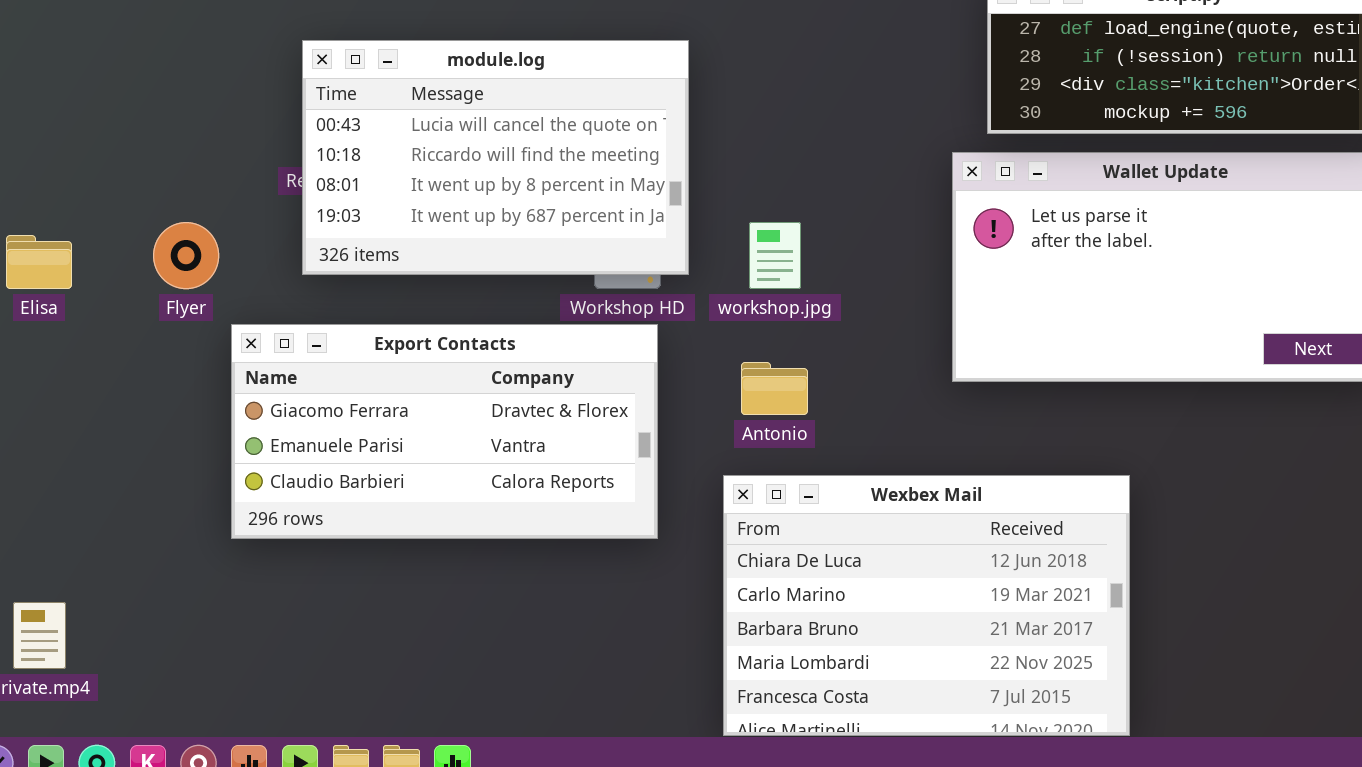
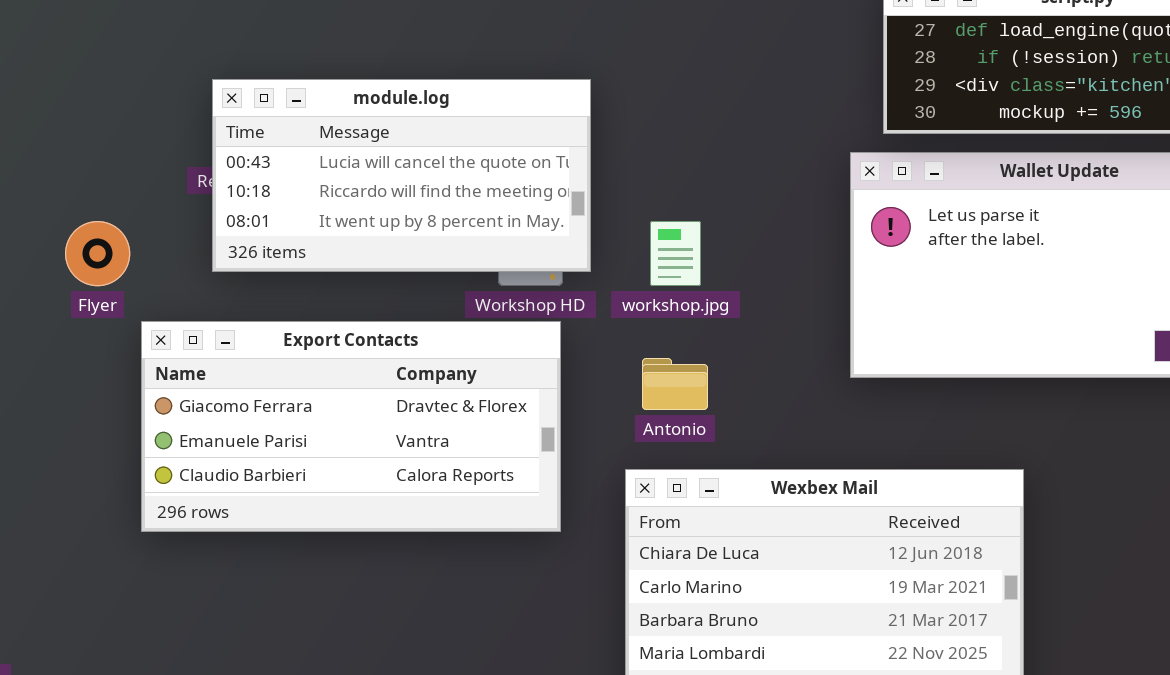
module.log: [302,40,689,275] -> [212,79,591,272], resized

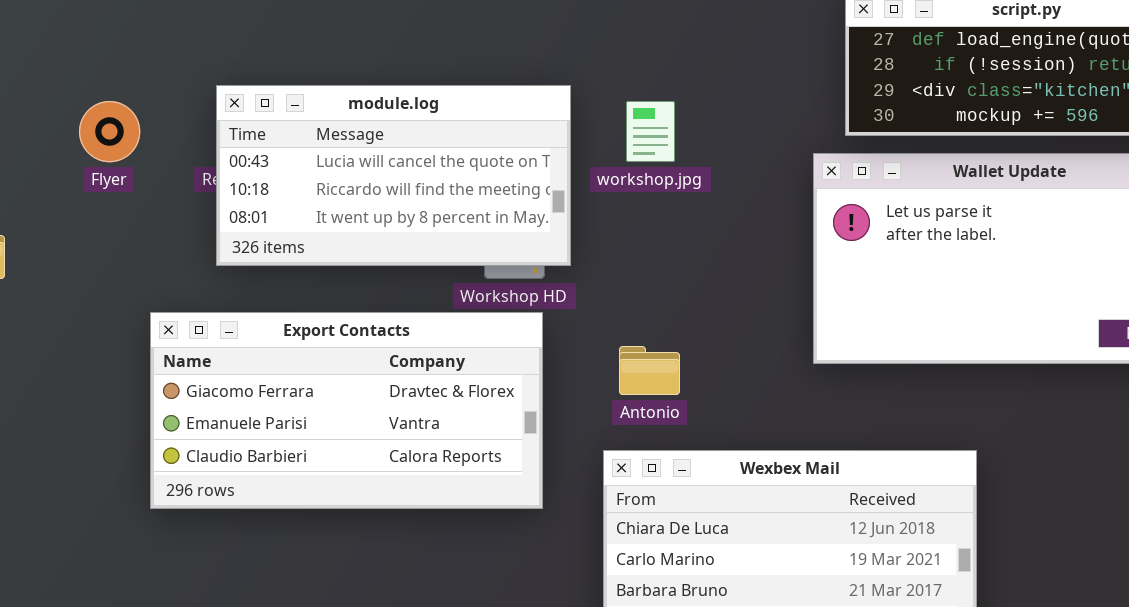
Flyer: [65,221,130,286] -> [79,101,140,162], moved
workshop.jpg: [650,221,701,286] -> [626,101,675,162], moved

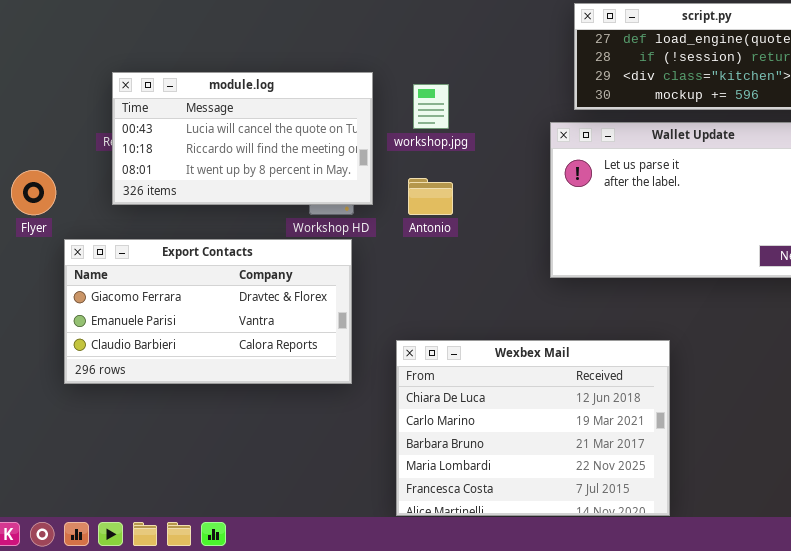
Flyer: [79,101,140,162] -> [11,170,56,215], moved
Antonio: [619,346,680,395] -> [408,178,453,215], moved

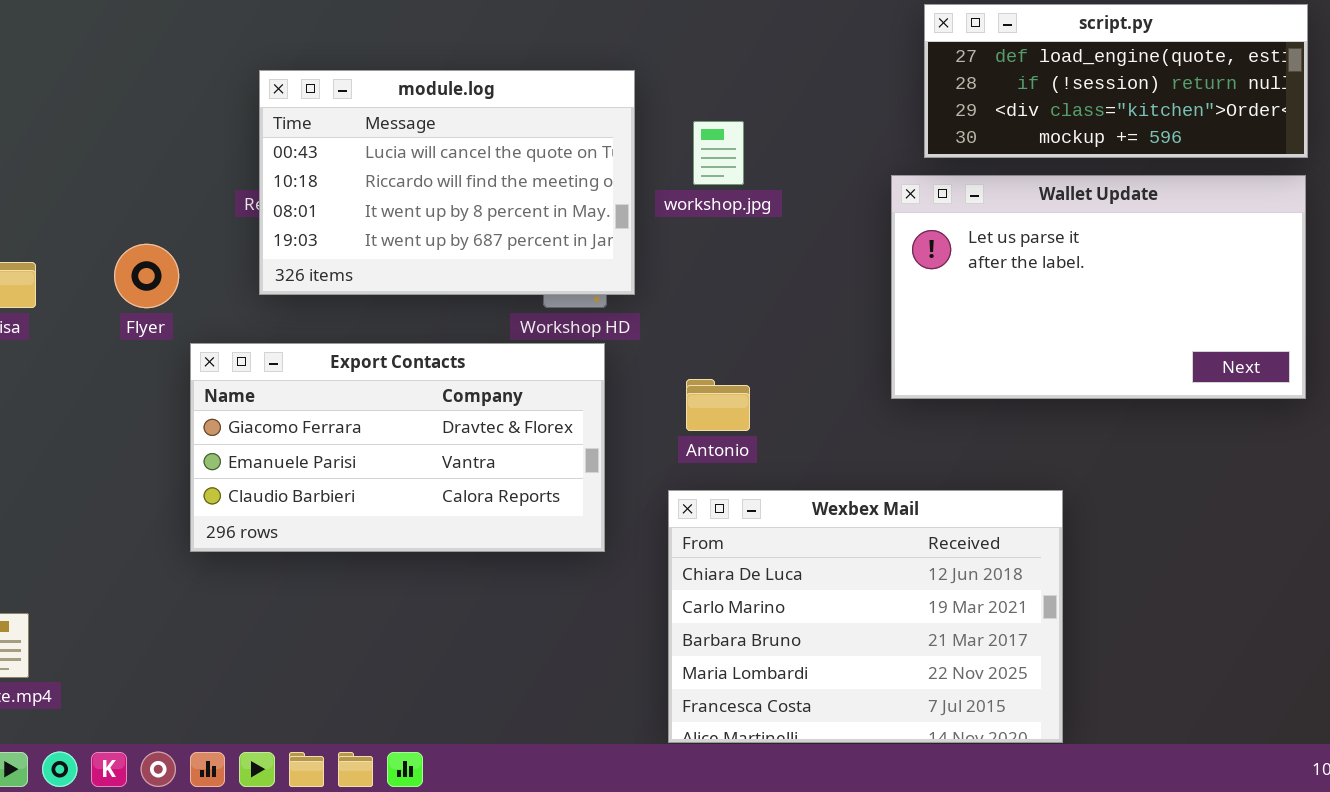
module.log: [112,72,373,205] -> [259,70,635,295], resized
Antonio: [408,178,453,215] -> [686,379,750,431], moved

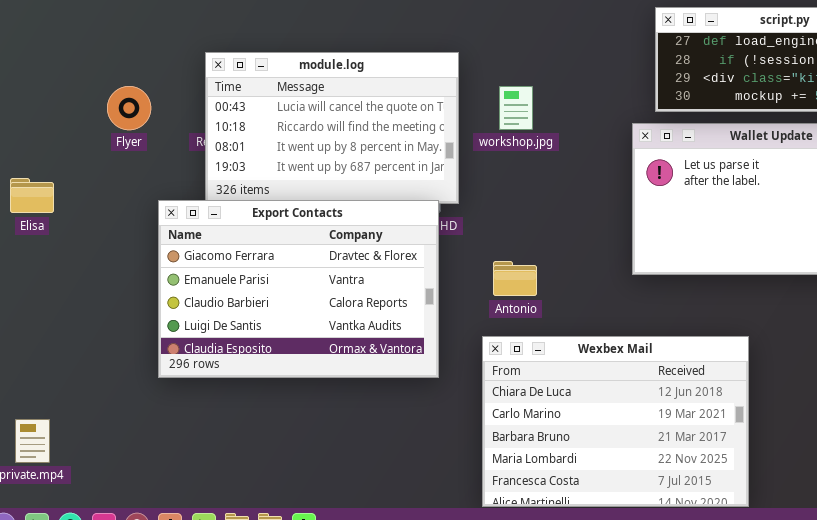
Flyer: [114,244,179,308] -> [107,86,151,130], moved
Export Contacts: [190,343,605,552] -> [158,200,439,378], resized

